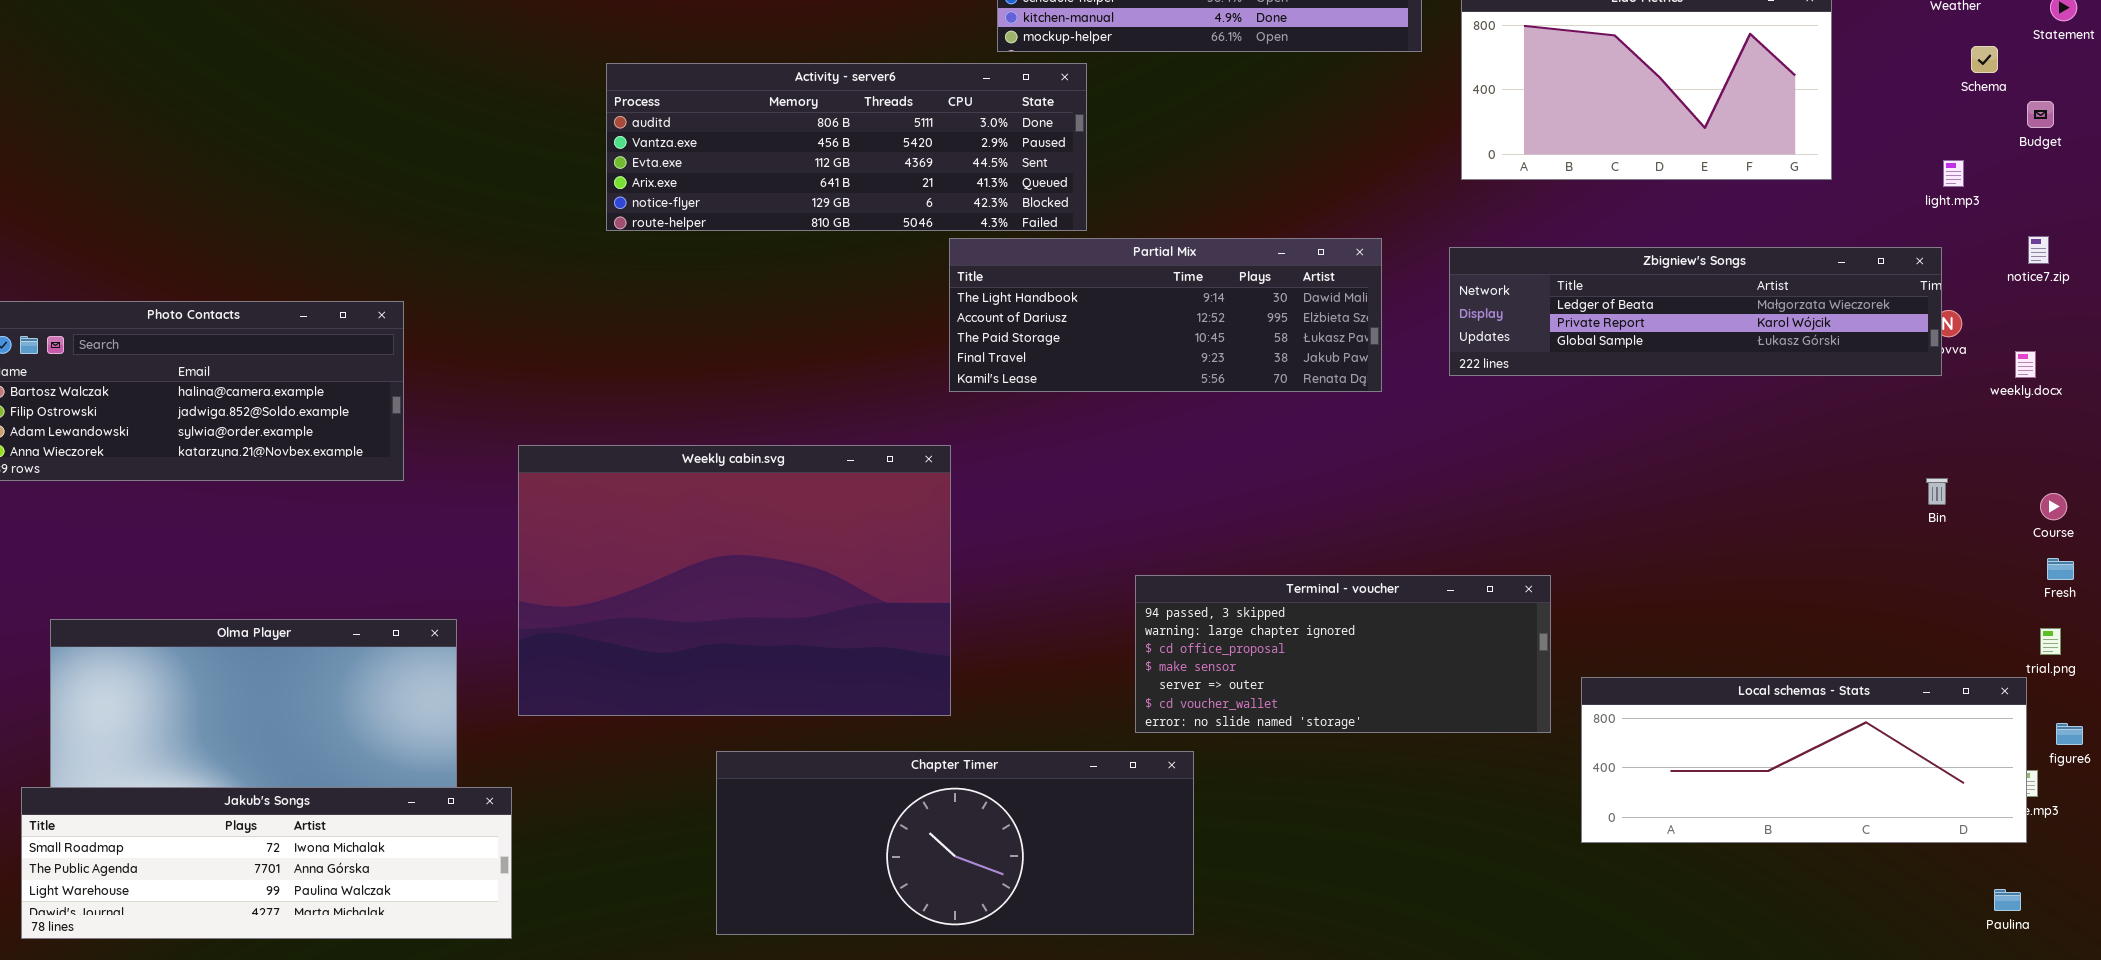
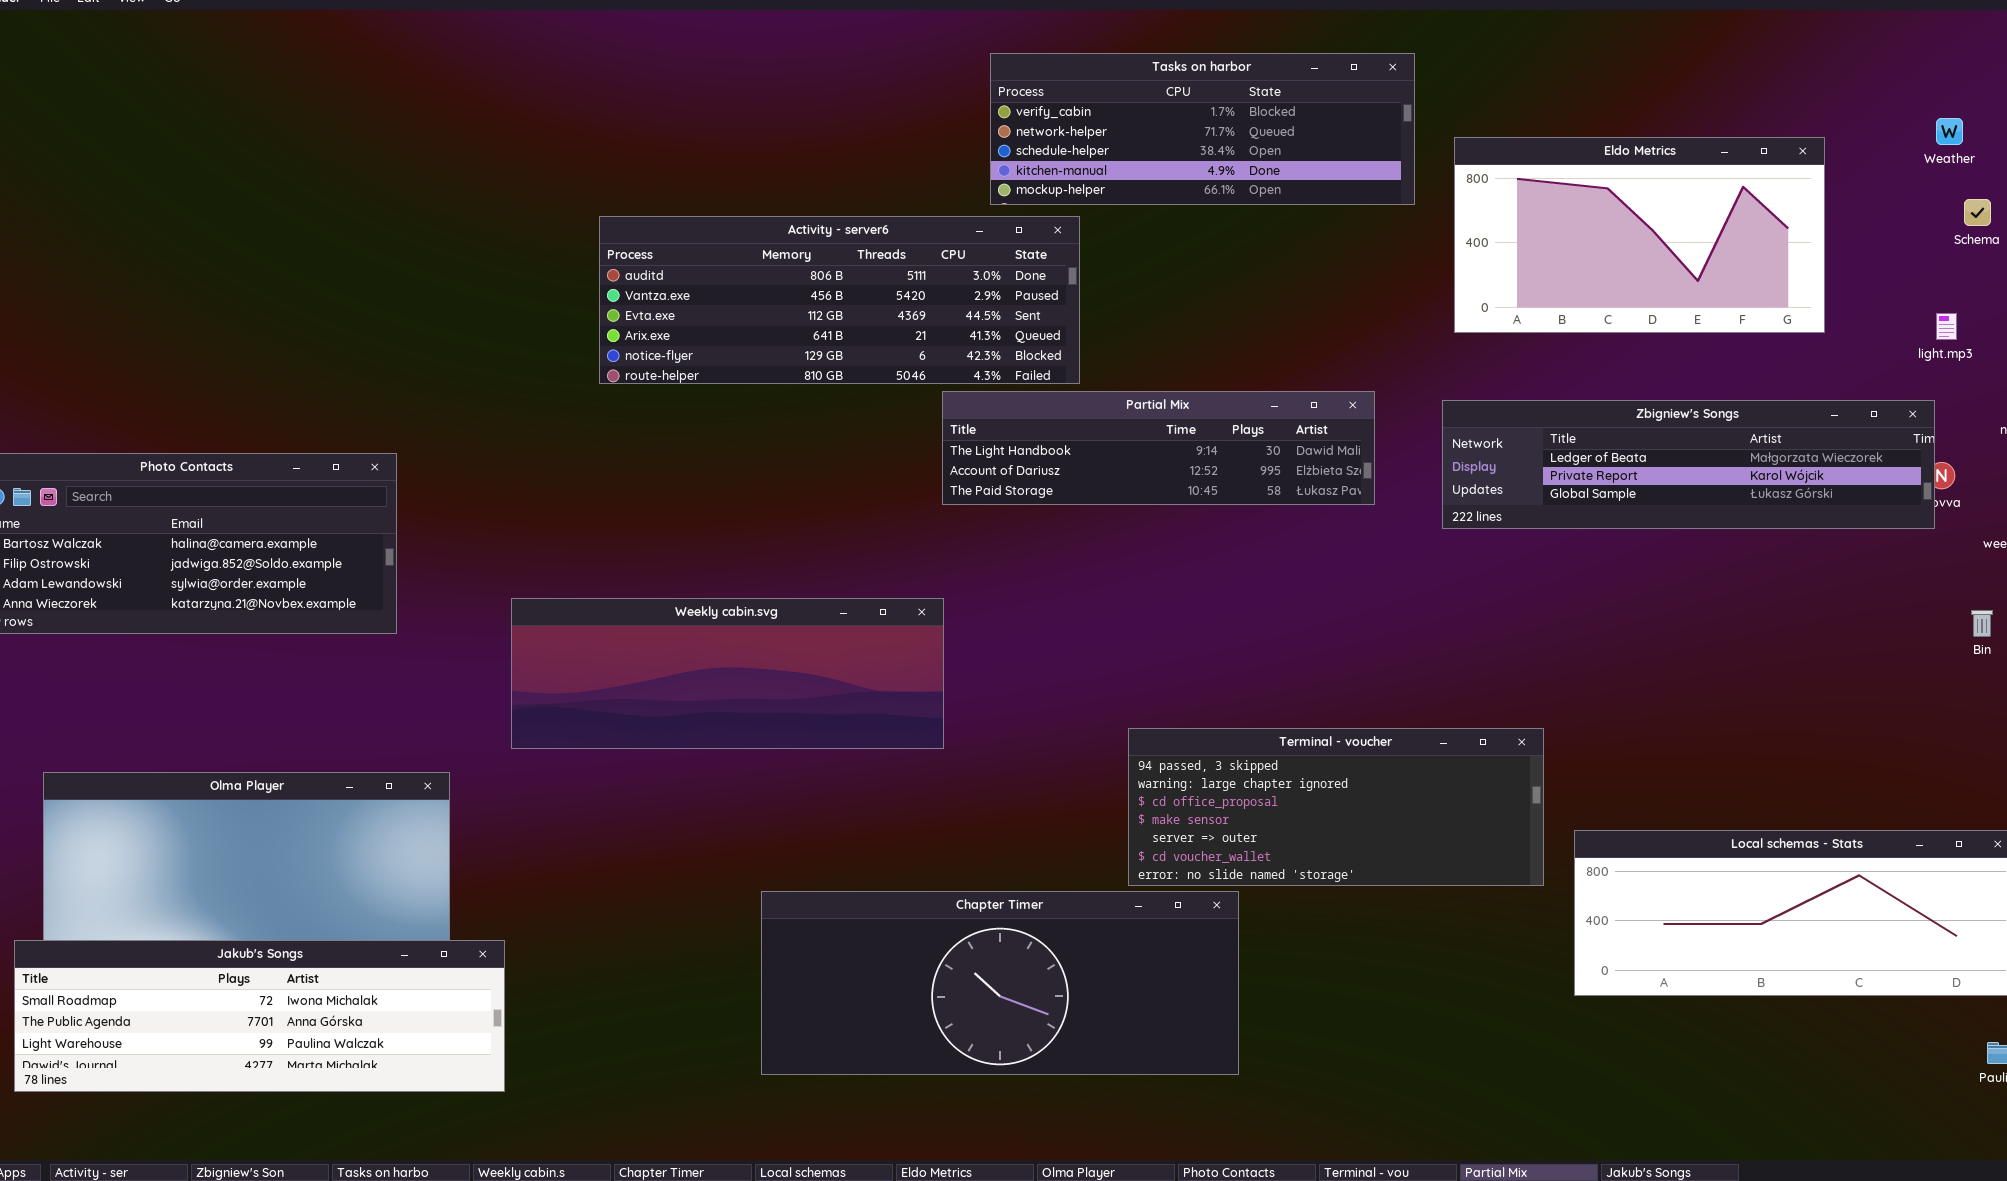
Partial Mix: [949,238,1382,392] -> [942,391,1375,505], resized
Weekly cabin.svg: [518,445,951,716] -> [511,598,944,749], resized
Bin: [1926,478,1948,505] -> [1971,610,1993,637], moved
Chapter Timer: [716,751,1194,935] -> [761,891,1239,1075], moved

